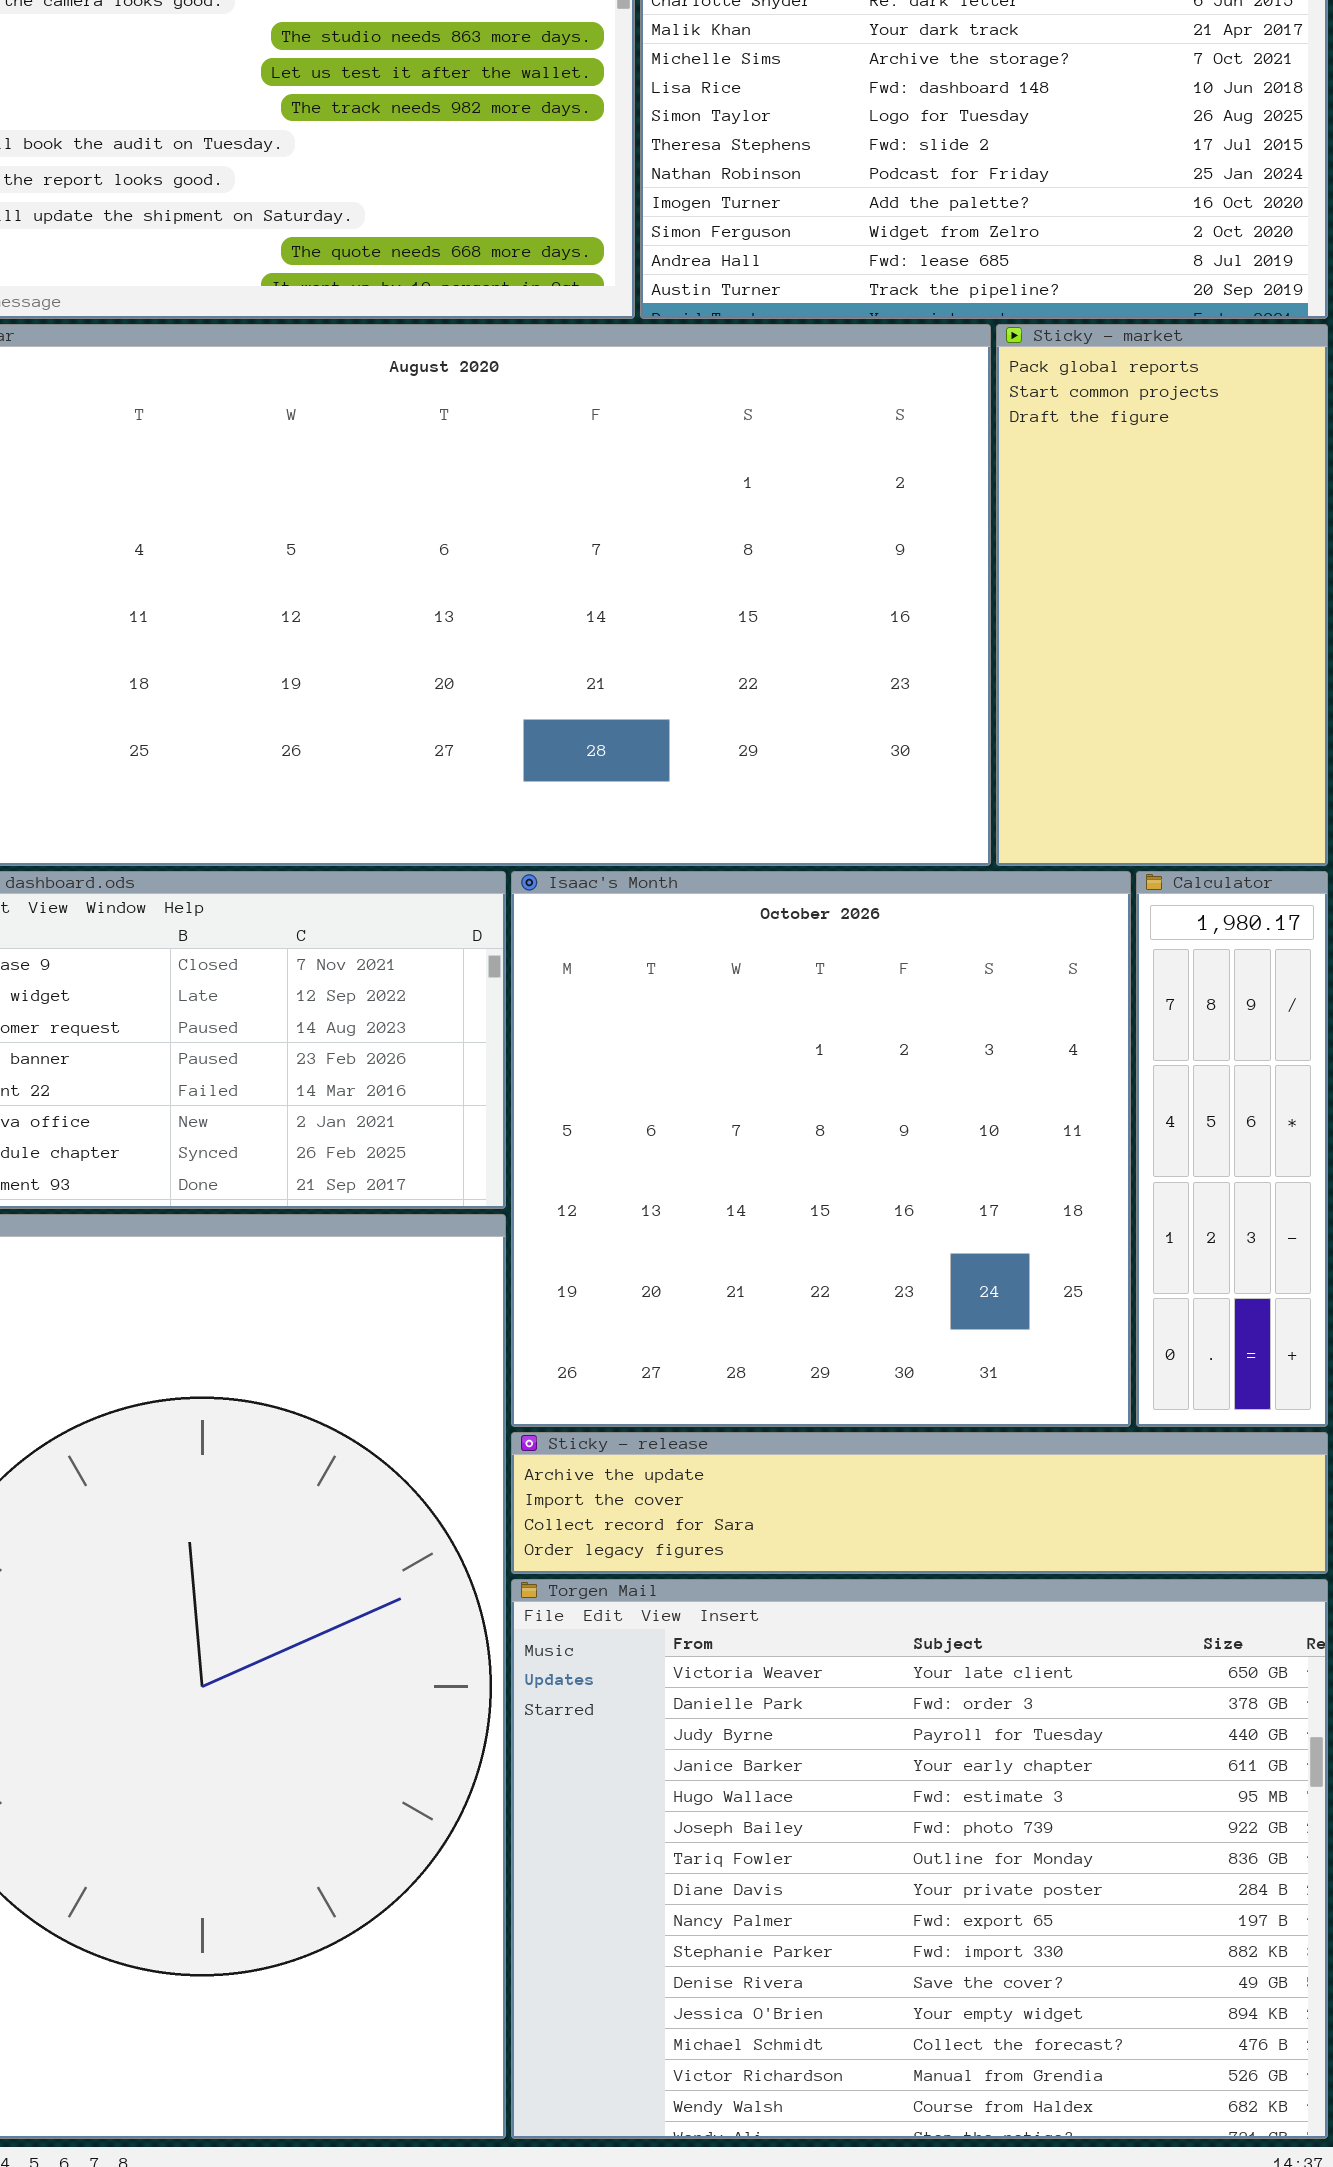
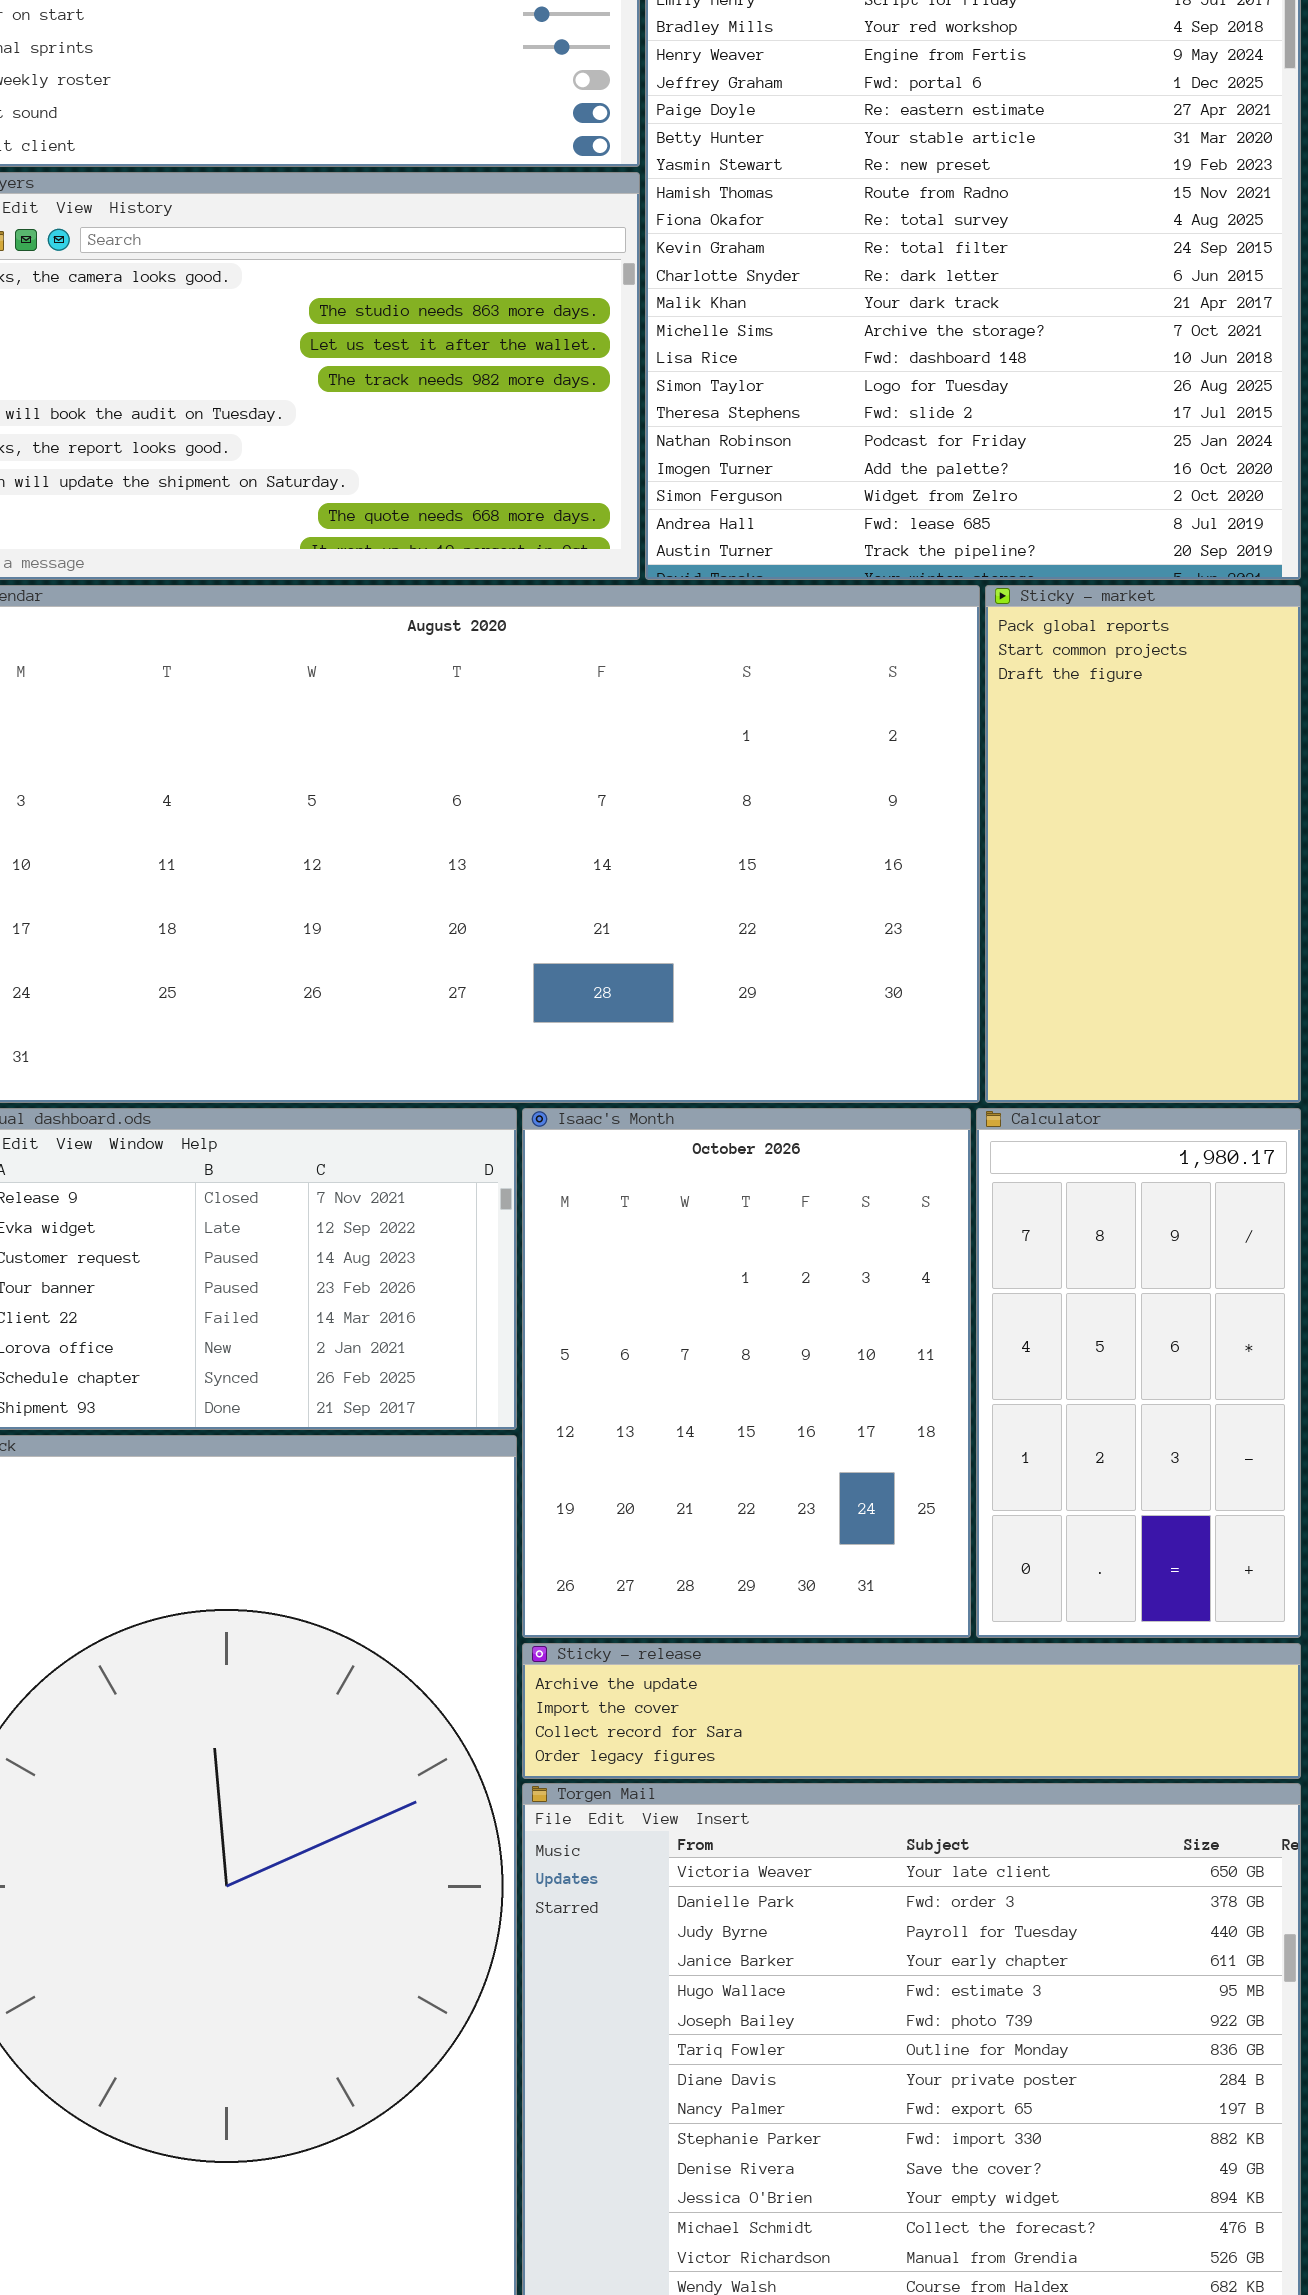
Isaac's Month: [511,871,1131,1427] -> [522,1108,971,1638], resized
Calculator: [1136,871,1328,1427] -> [976,1108,1301,1638], resized

